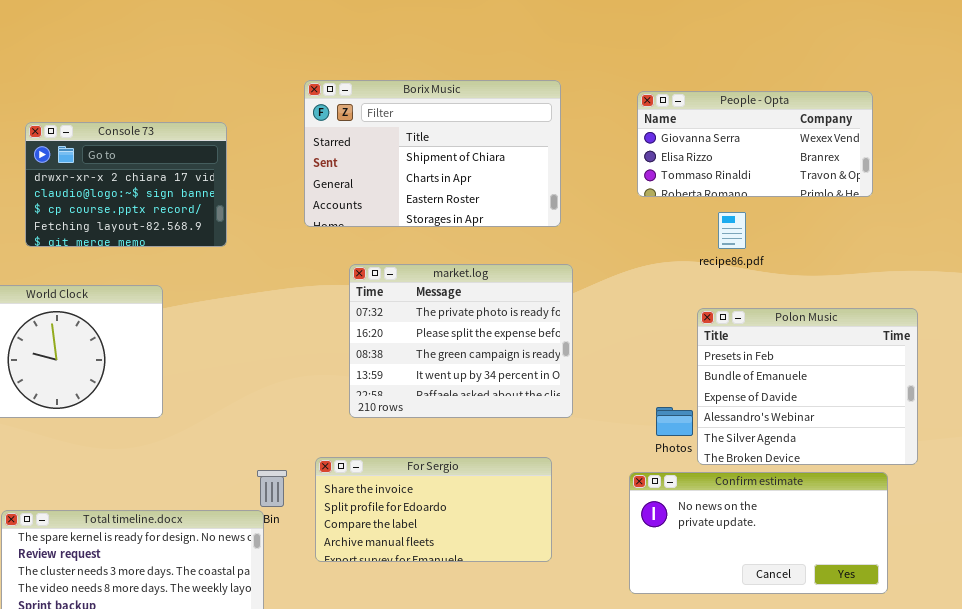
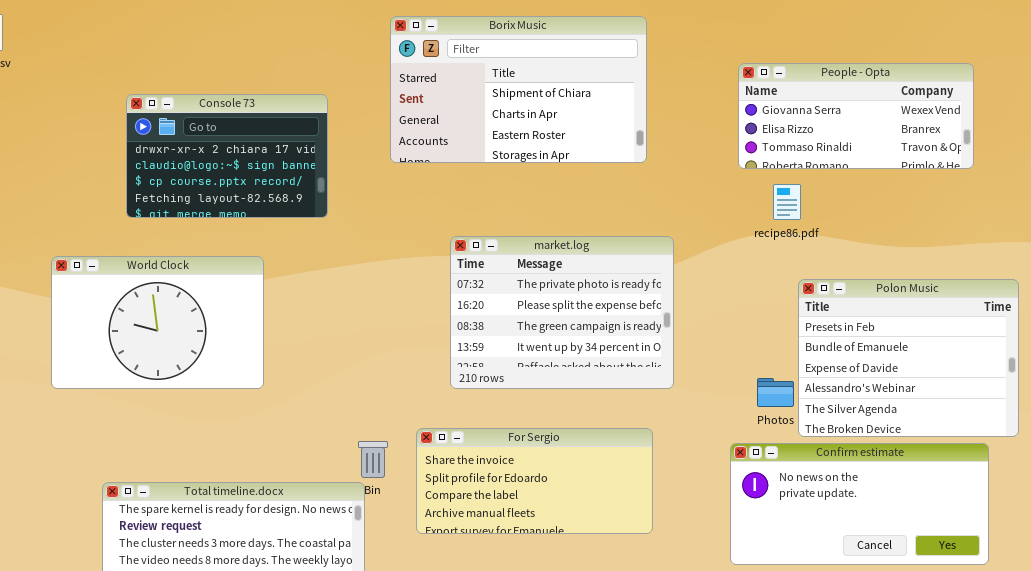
Borix Music: [304,80,561,227] -> [390,16,647,163], moved
recipe86.pdf: [718,212,746,249] -> [773,184,801,220], moved

